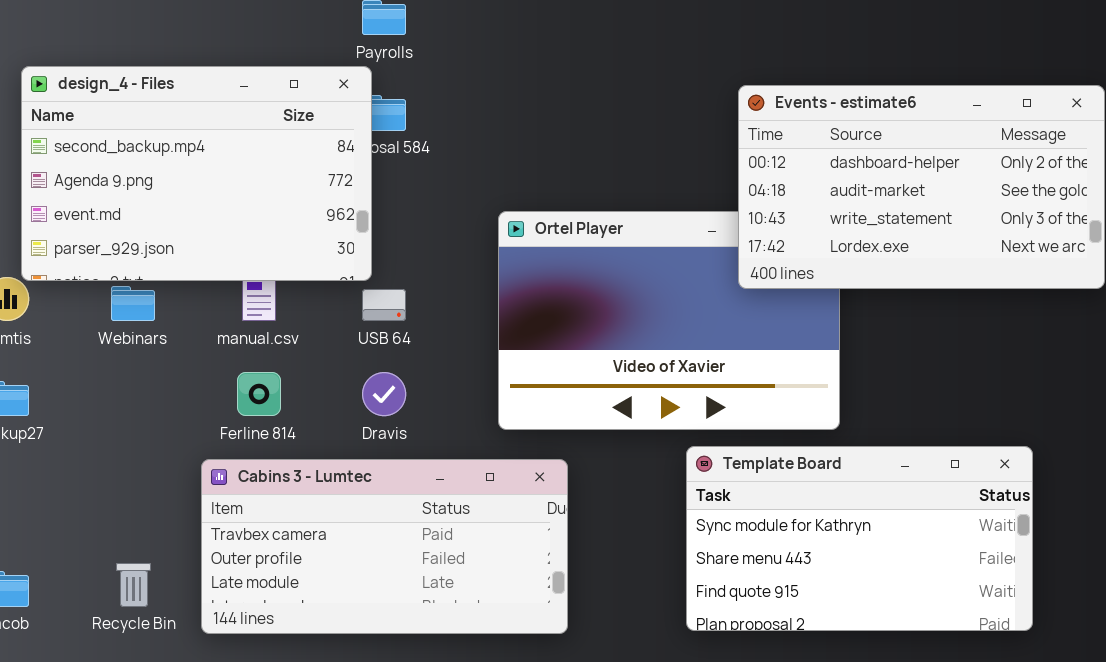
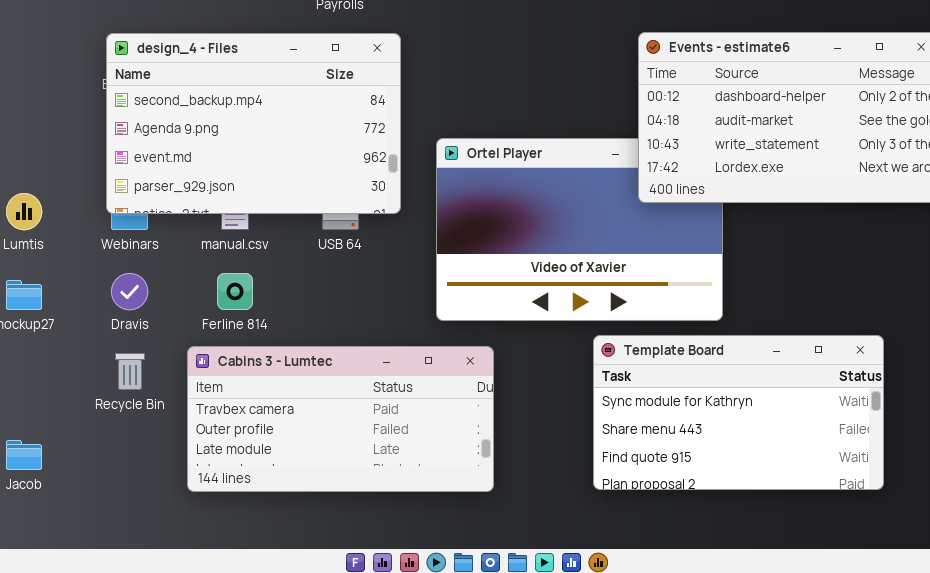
design_4 - Files: [21,66,372,281] -> [106,33,401,214], moved
Dravis: [362,372,406,416] -> [111,273,148,310], moved
Recycle Bin: [116,563,151,607] -> [115,353,145,390], moved

